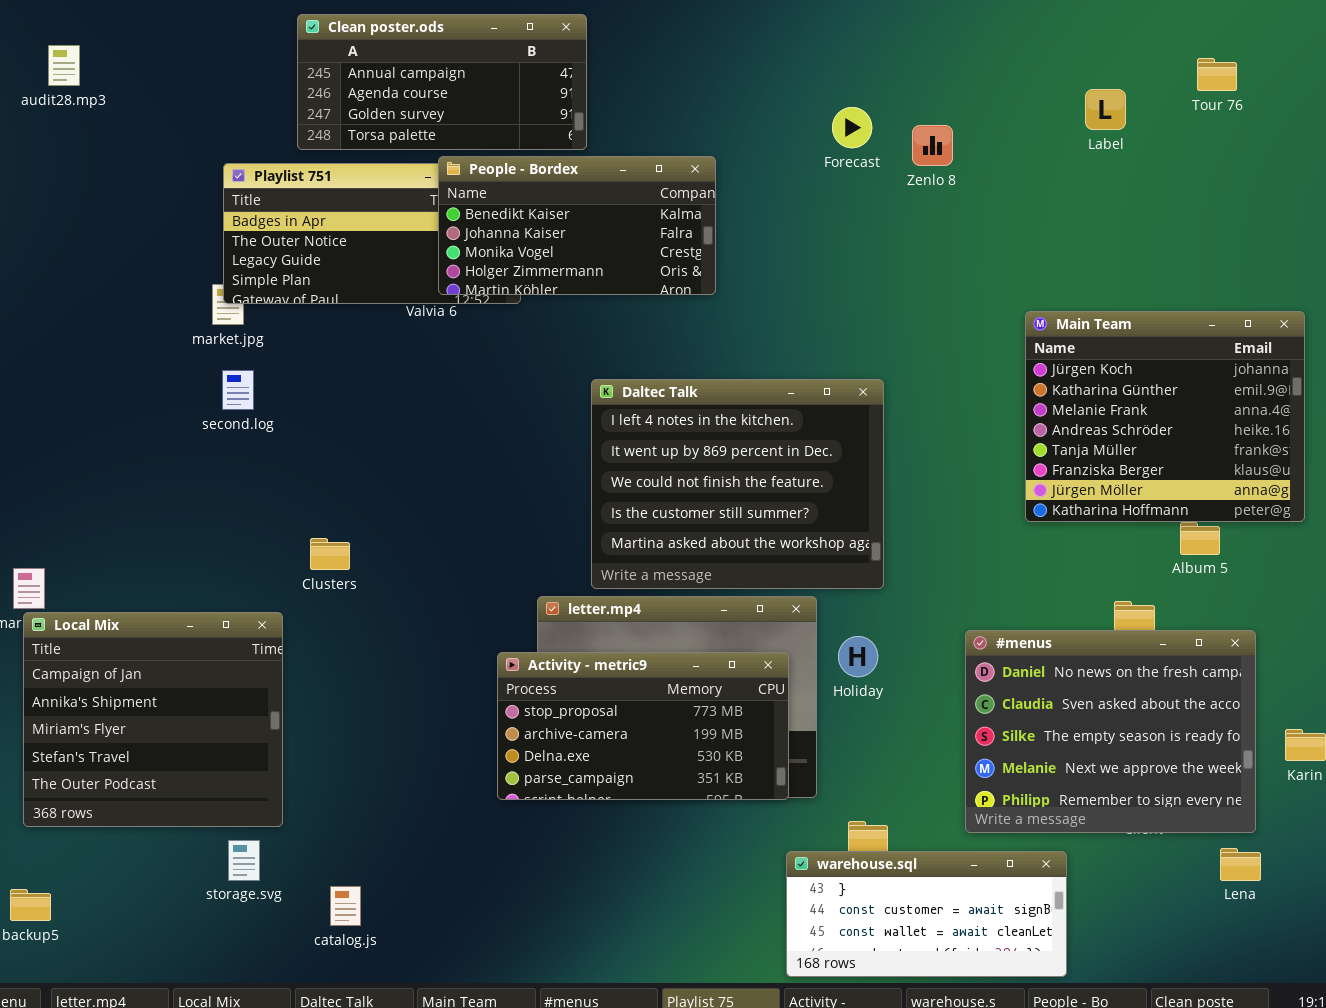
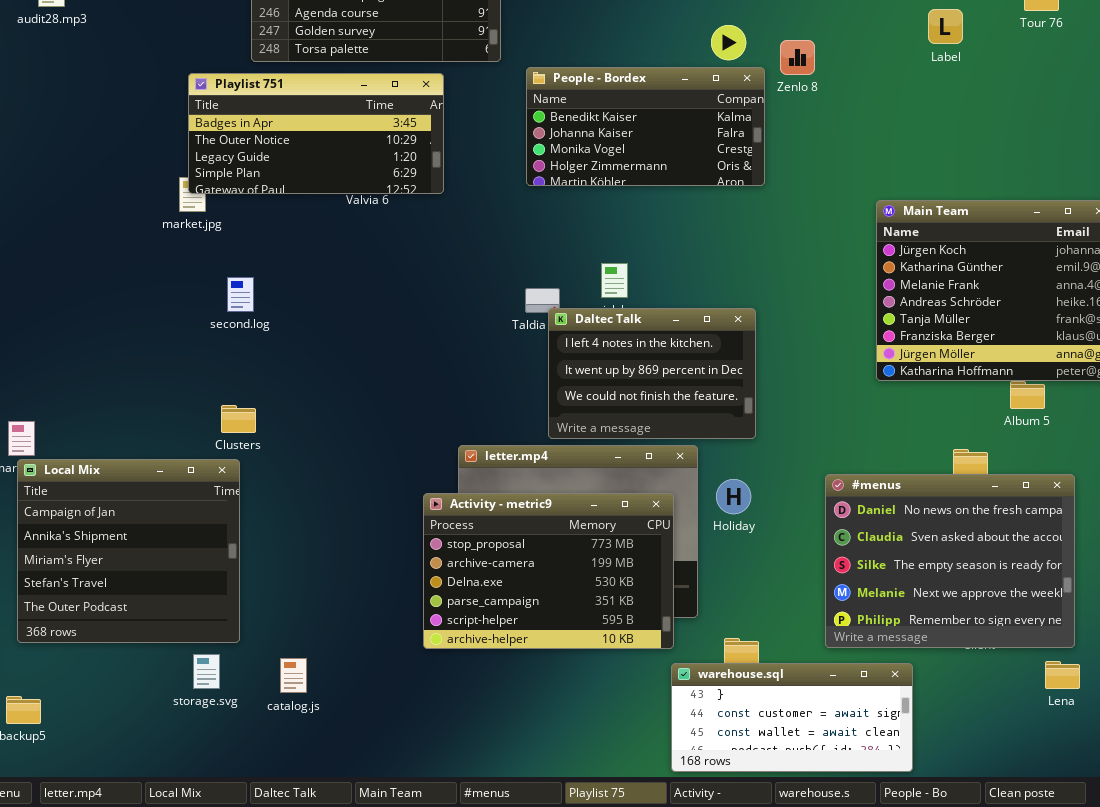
People - Bordex: [438,156,716,295] -> [526,67,765,186], moved
second.log: [222,370,254,410] -> [227,277,254,312], moved
Daltec Talk: [591,379,884,589] -> [548,308,756,439], resized
Clusters: [310,538,350,570] -> [221,405,256,433], moved
Activity - metric9: [497,652,789,800] -> [423,493,674,649], resized
catalog.js: [330,886,361,926] -> [280,658,307,693], moved

